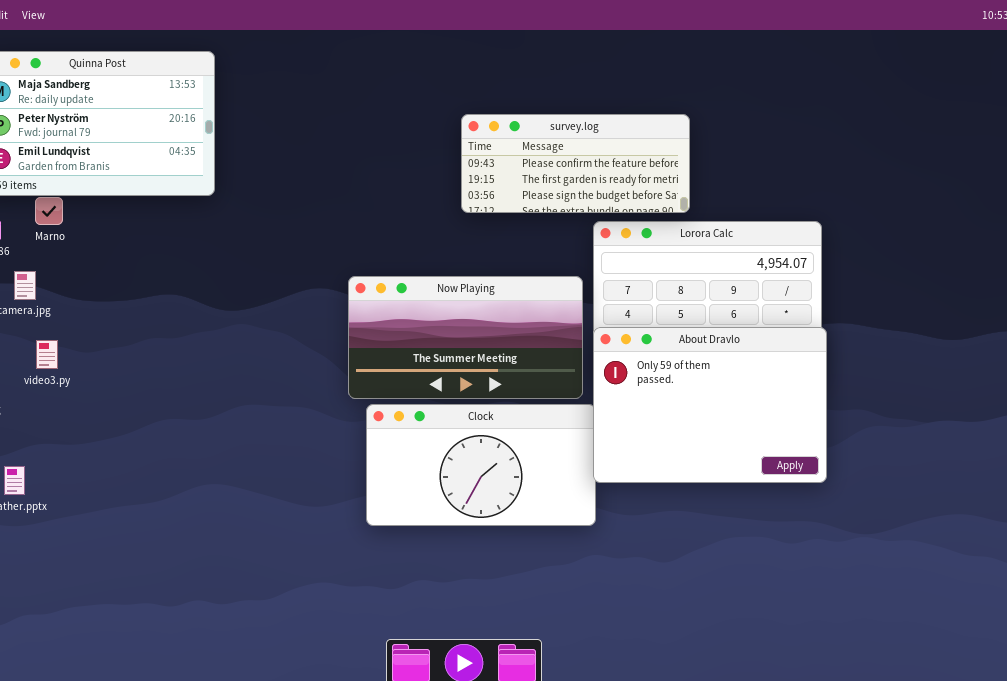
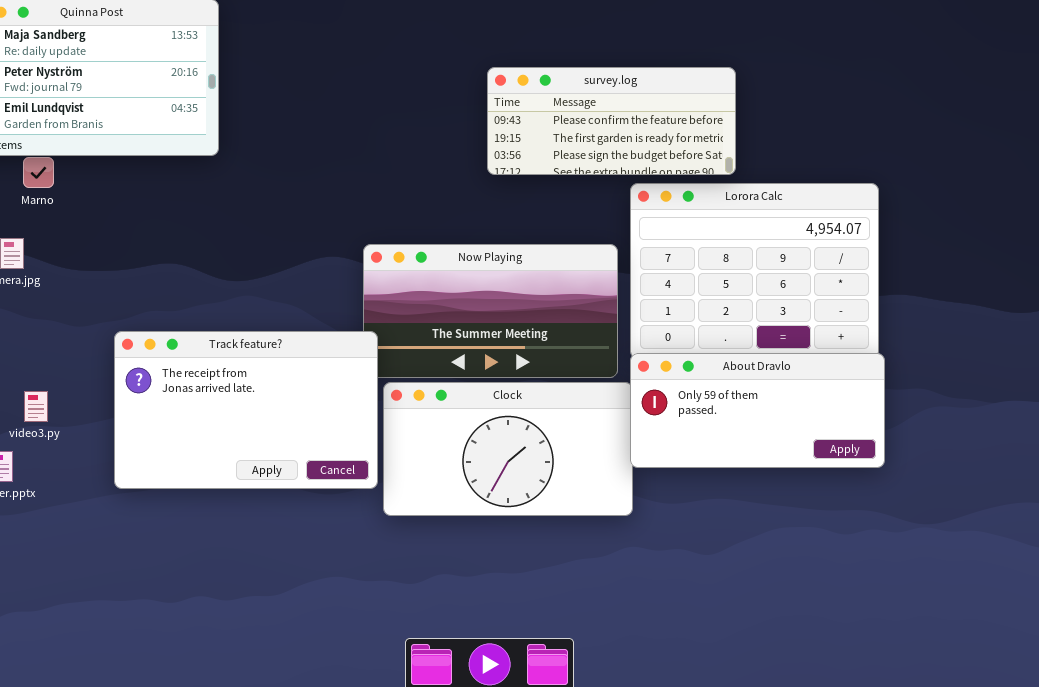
About Dravlo: [593,327,827,483] -> [630,353,885,468], resized
video3.py: [36,340,58,369] -> [24,391,48,422], moved
Track feature?: none -> [114,331,378,489], opened

